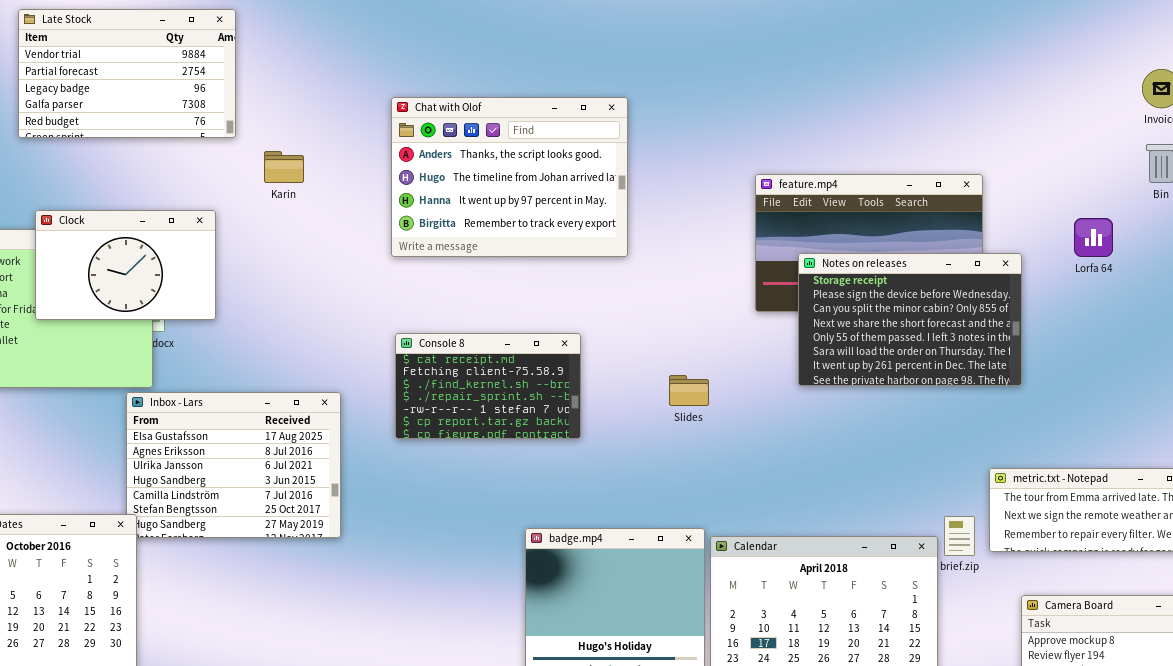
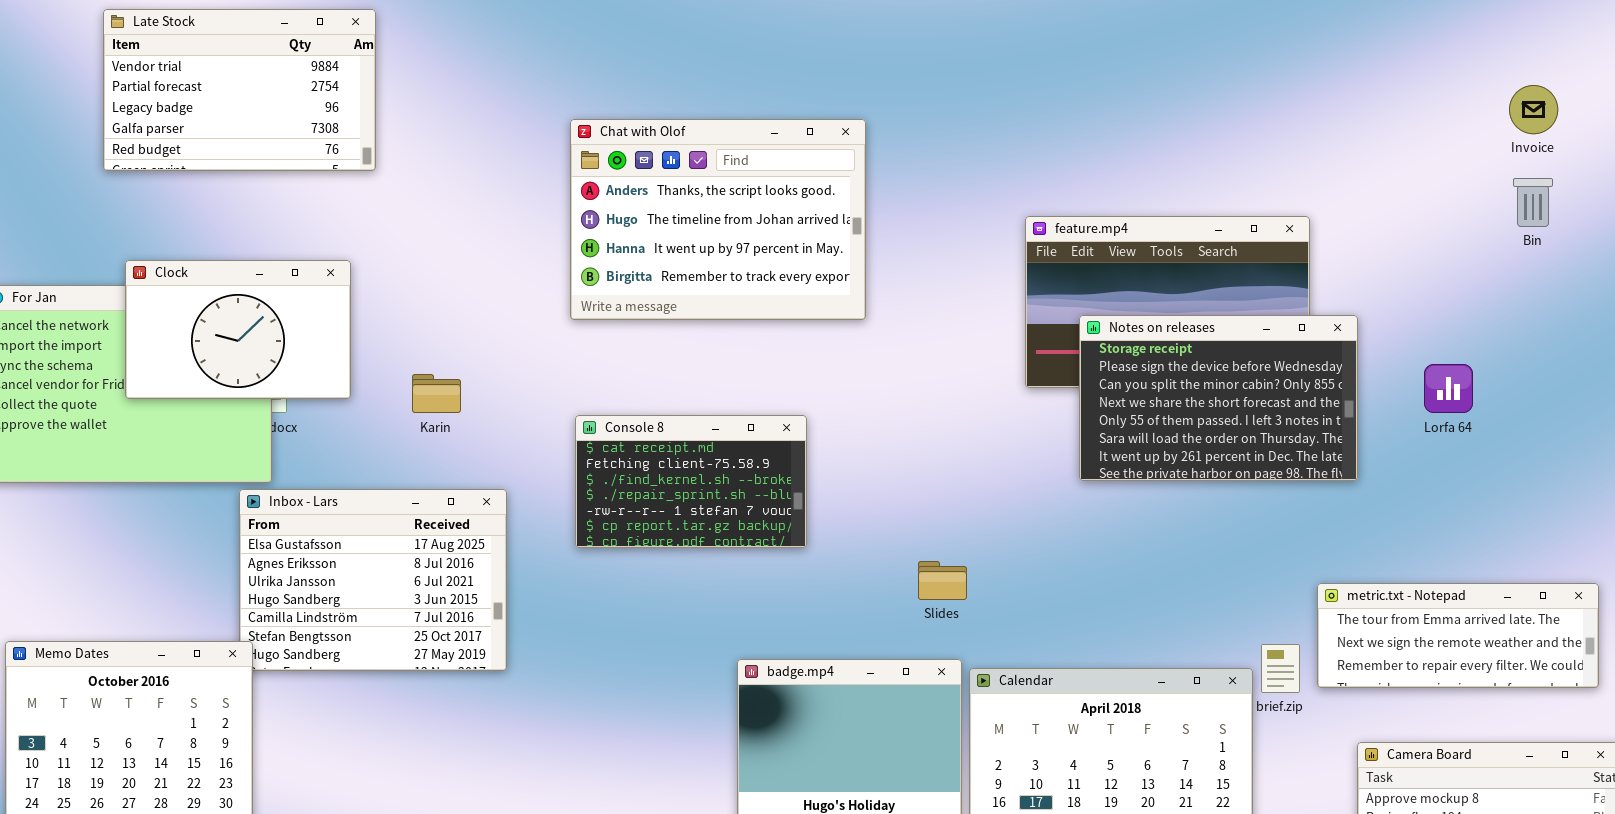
Karin: [264,151,304,183] -> [412,374,461,413], moved
Lorfa 64: [1074,218,1113,257] -> [1424,364,1473,413], moved
Slides: [669,375,709,406] -> [918,561,967,600], moved

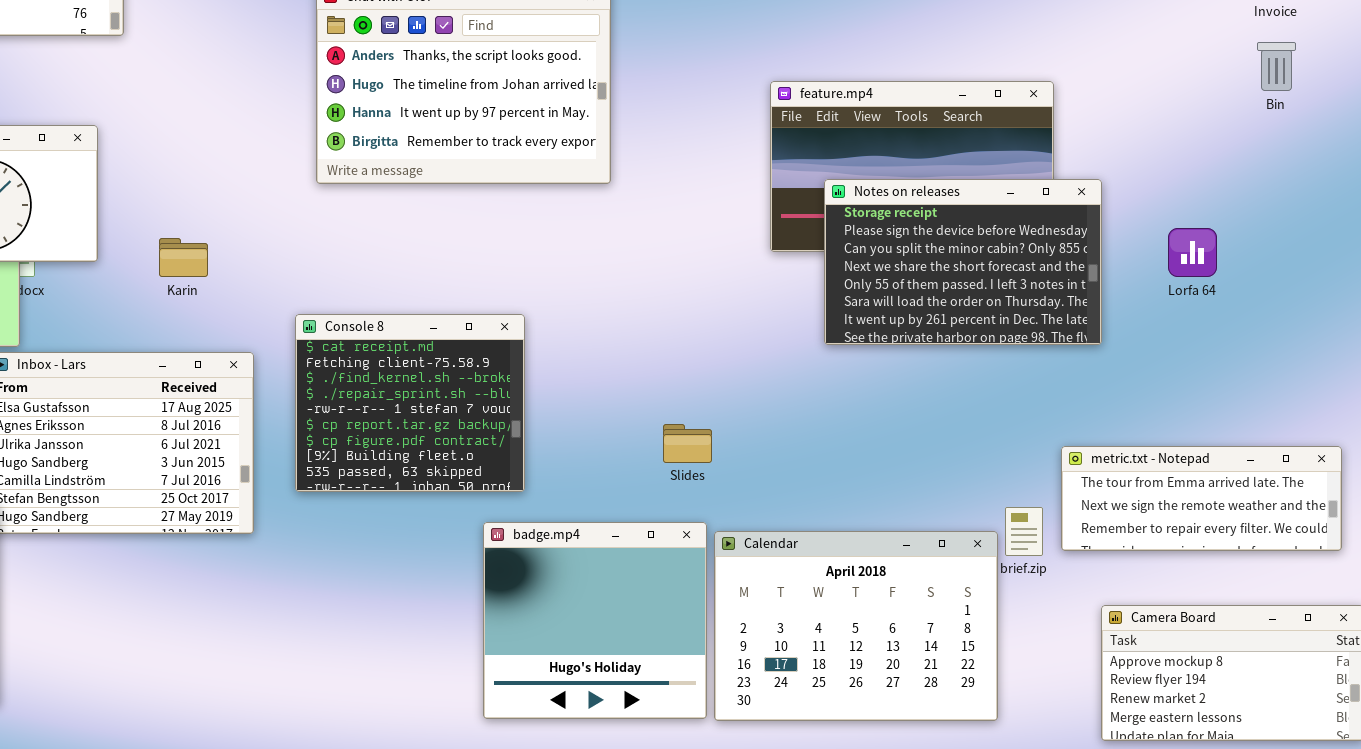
Console 8: [575,415,807,548] -> [295,314,525,492], moved, resized

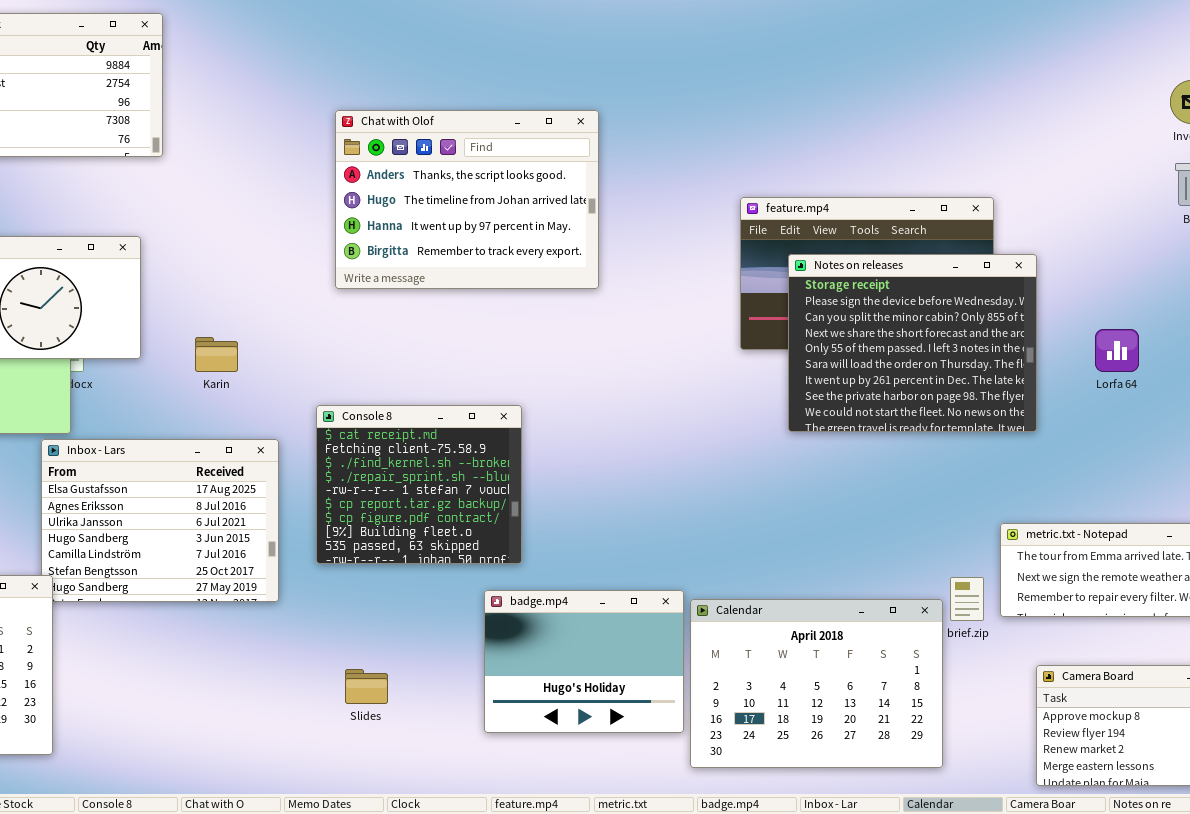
Notes on releases: [824,179,1102,345] -> [788,254,1037,432], resized
Slides: [663,424,712,463] -> [345,669,388,704], moved
badge.mp4: [483,522,707,719] -> [484,590,684,733], resized

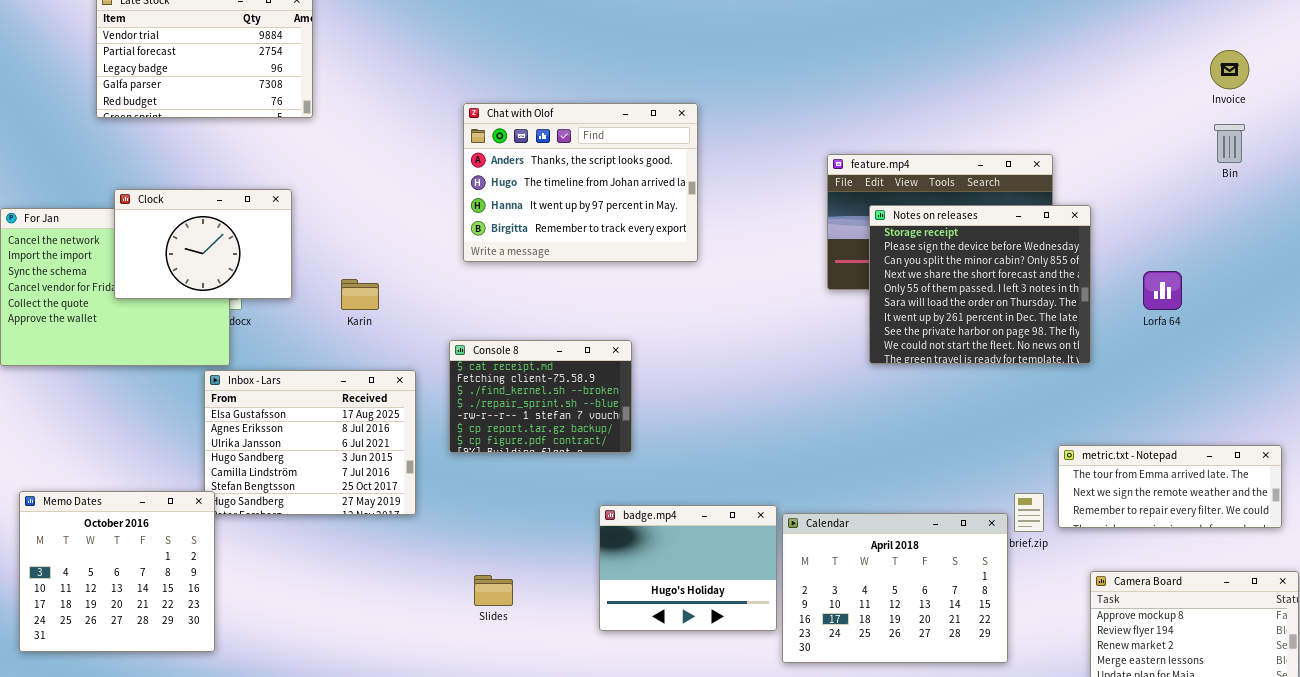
Chat with Olof: [335,110,599,289] -> [463,103,698,262], moved
Console 8: [316,405,522,564] -> [449,340,632,453], resized

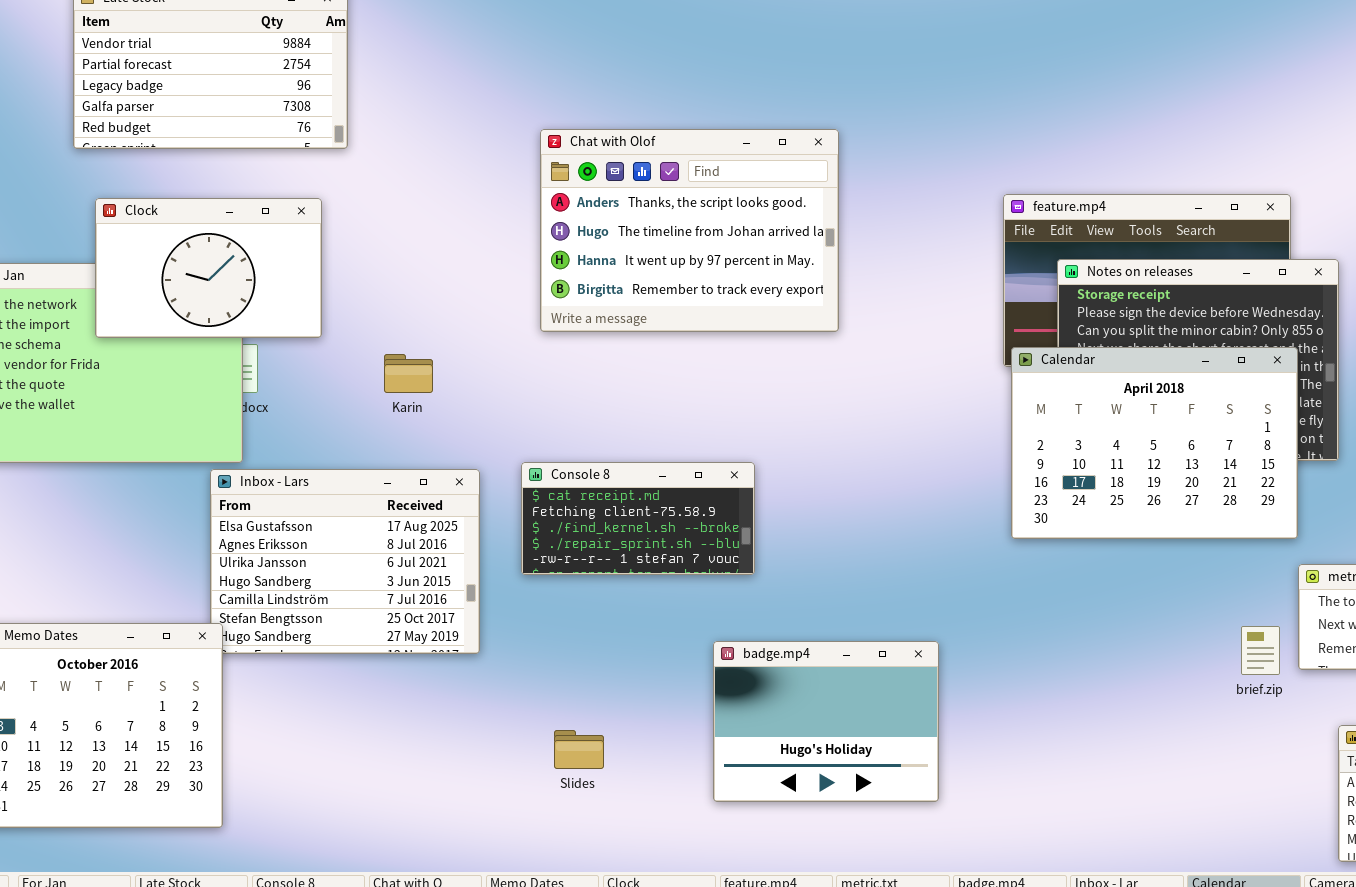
Clock: [114,189,292,299] -> [95,198,322,338], moved
Console 8: [449,340,632,453] -> [521,462,755,575], resized
Calendar: [782,513,1008,663] -> [1011,347,1298,539], moved

